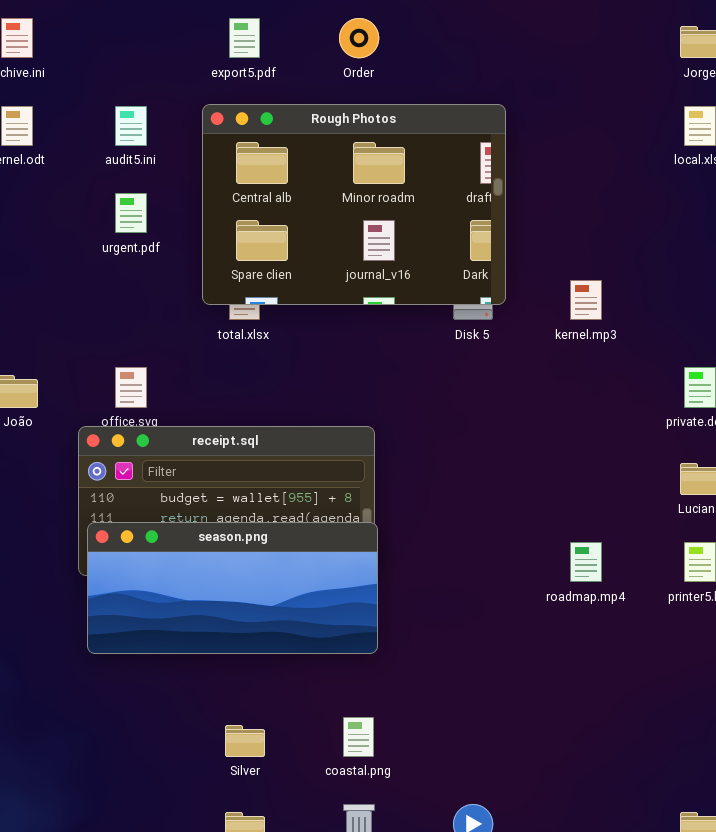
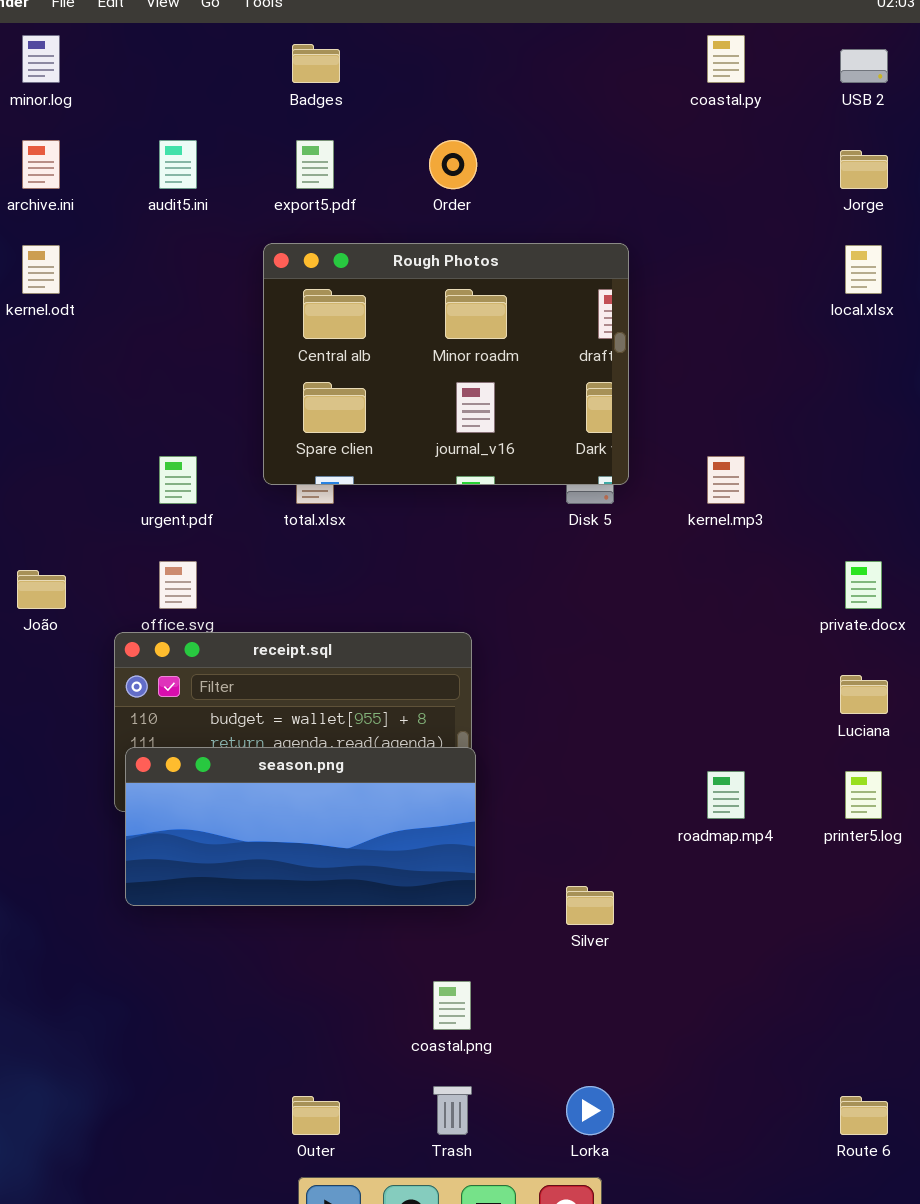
audit5.ini: [115,106,147,146] -> [159,140,197,189], moved
urgent.pdf: [115,193,147,233] -> [159,456,197,504], moved
Silver: [225,725,265,757] -> [566,886,614,925], moved

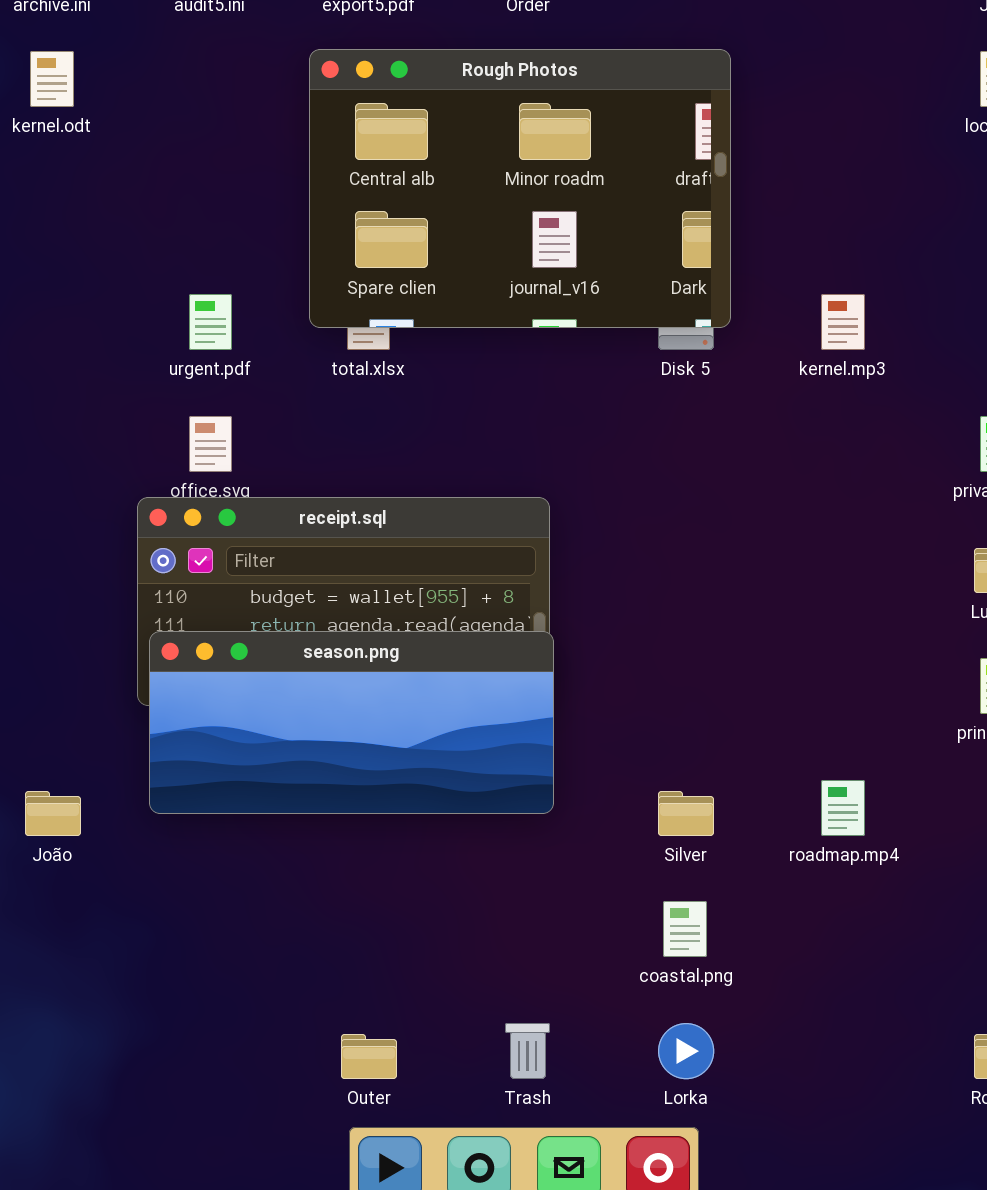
João: [17,570,66,609] -> [25,791,81,836], moved
roadmap.mp4: [707,771,745,819] -> [821,780,865,836], moved
coastal.png: [433,981,471,1030] -> [663,901,707,957], moved

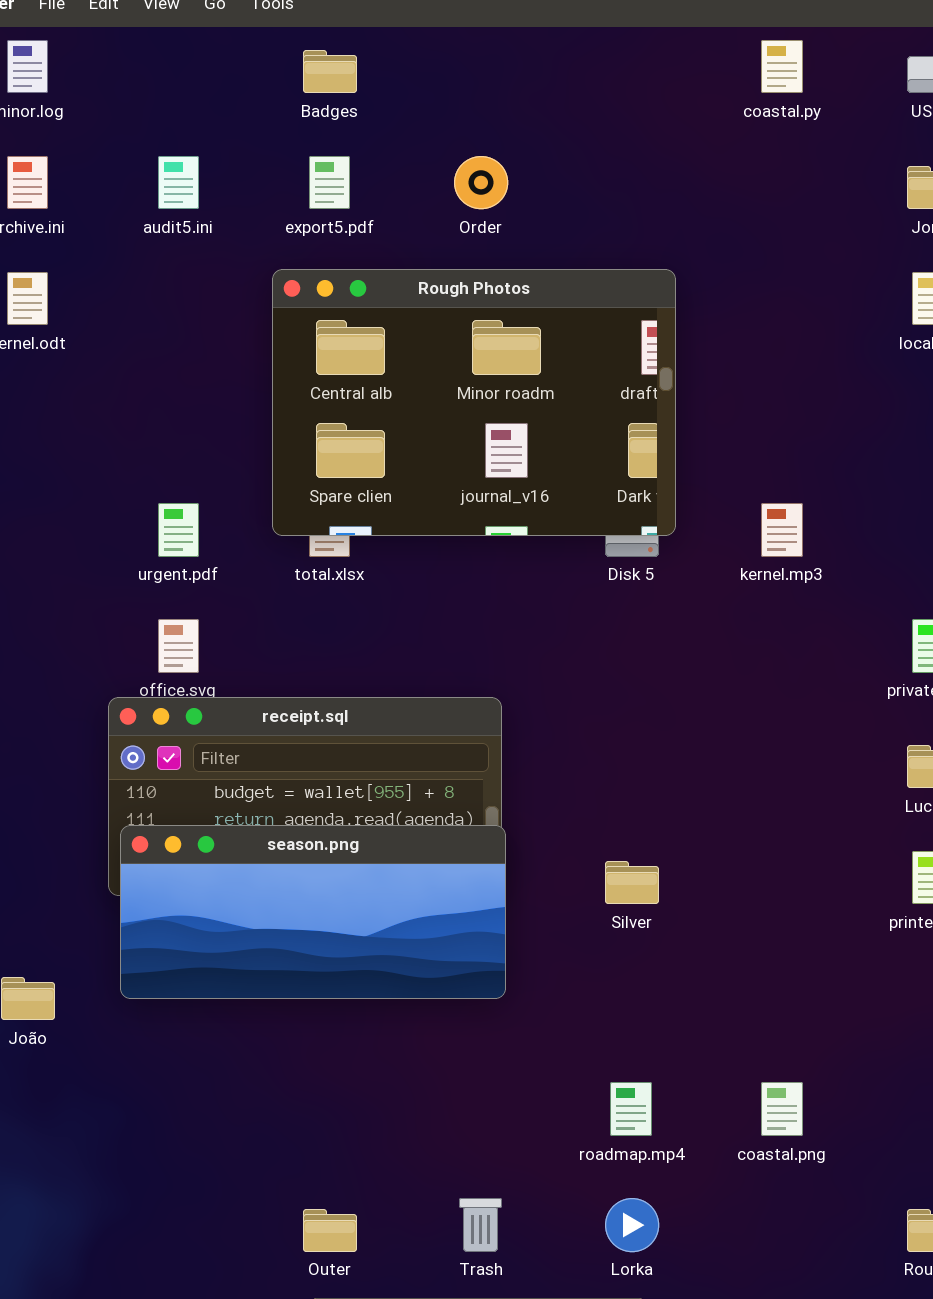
roadmap.mp4: [821,780,865,836] -> [610,1082,652,1136], moved
Silver: [658,791,714,836] -> [605,861,659,904], moved
coastal.png: [663,901,707,957] -> [761,1082,803,1136], moved

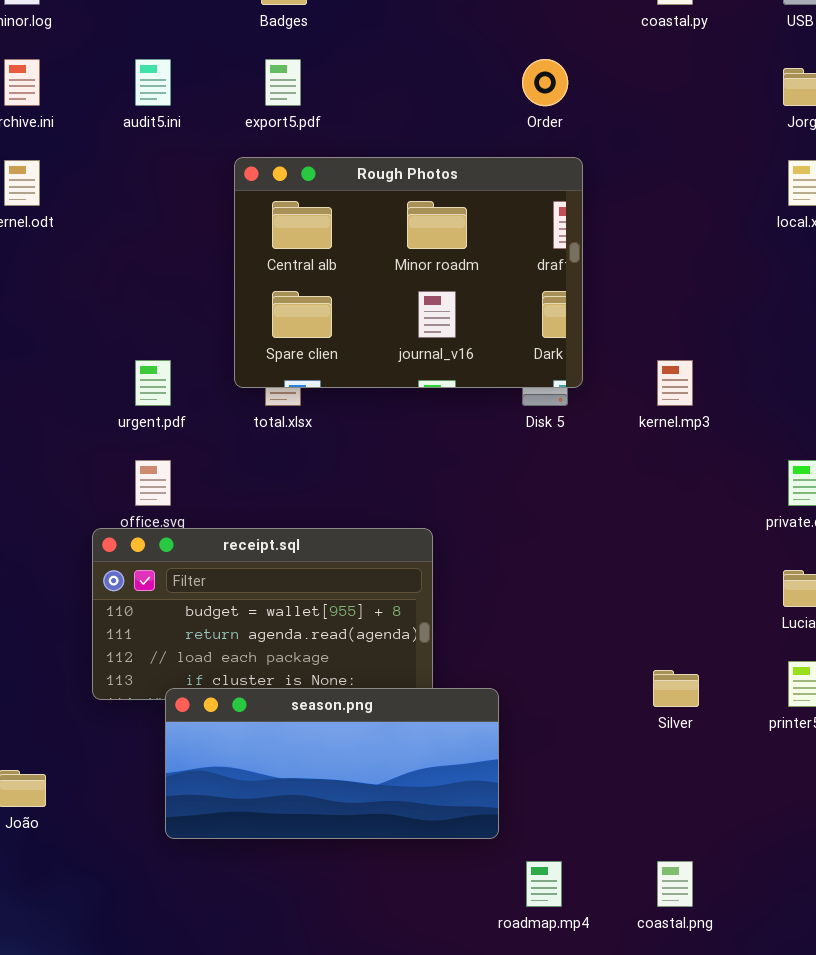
Order: [454,156,508,209] -> [522,59,568,106], moved
season.png: [120,825,506,999] -> [165,688,499,839], moved
Silver: [605,861,659,904] -> [653,670,699,707], moved

